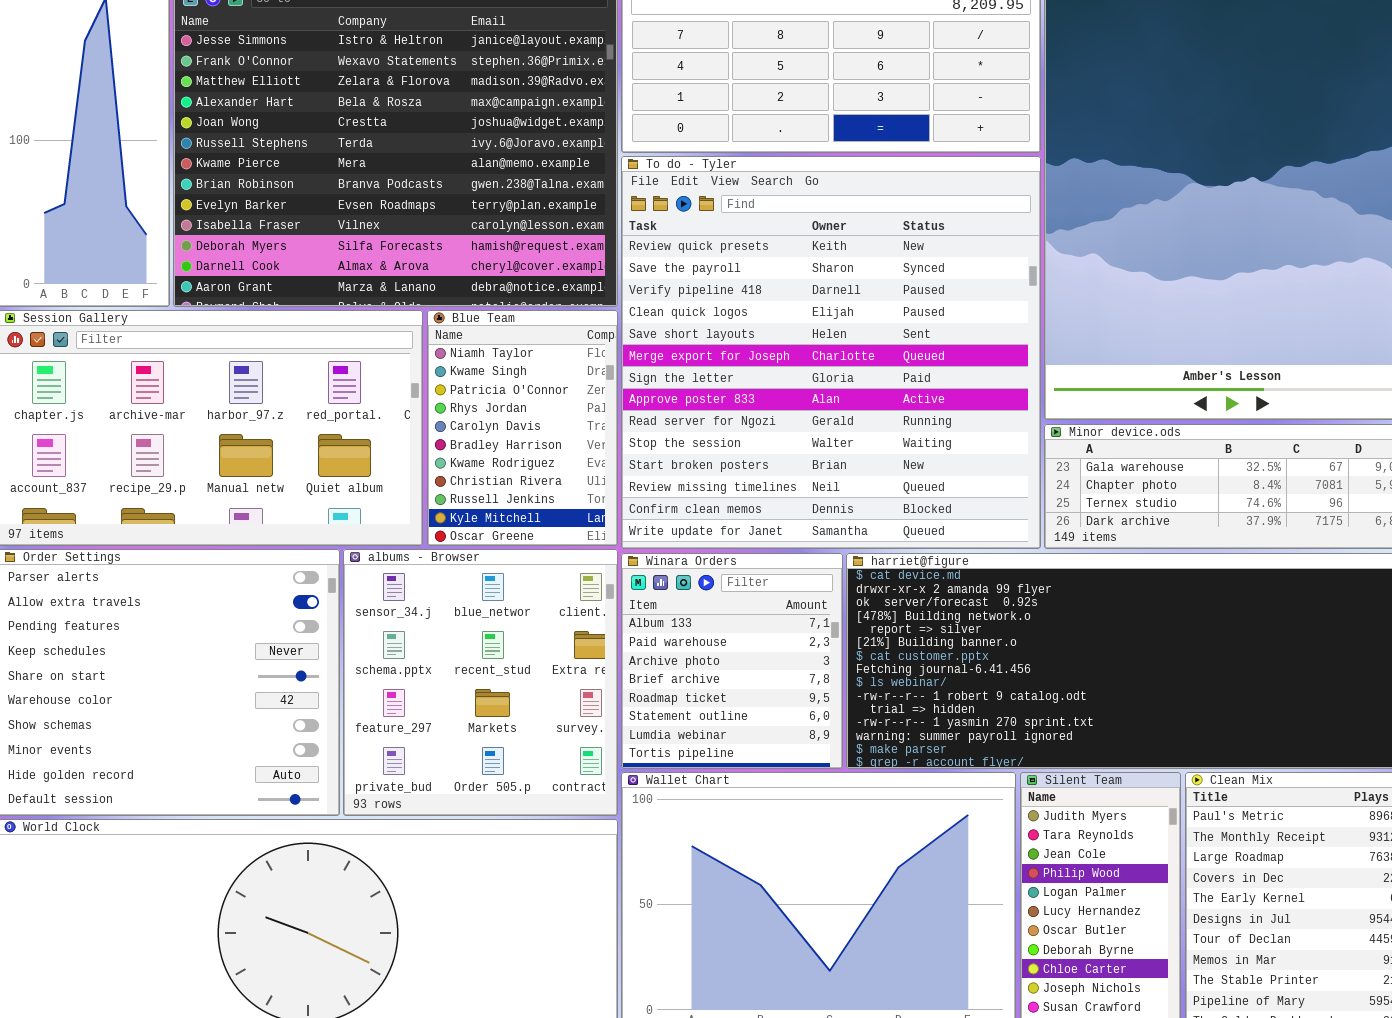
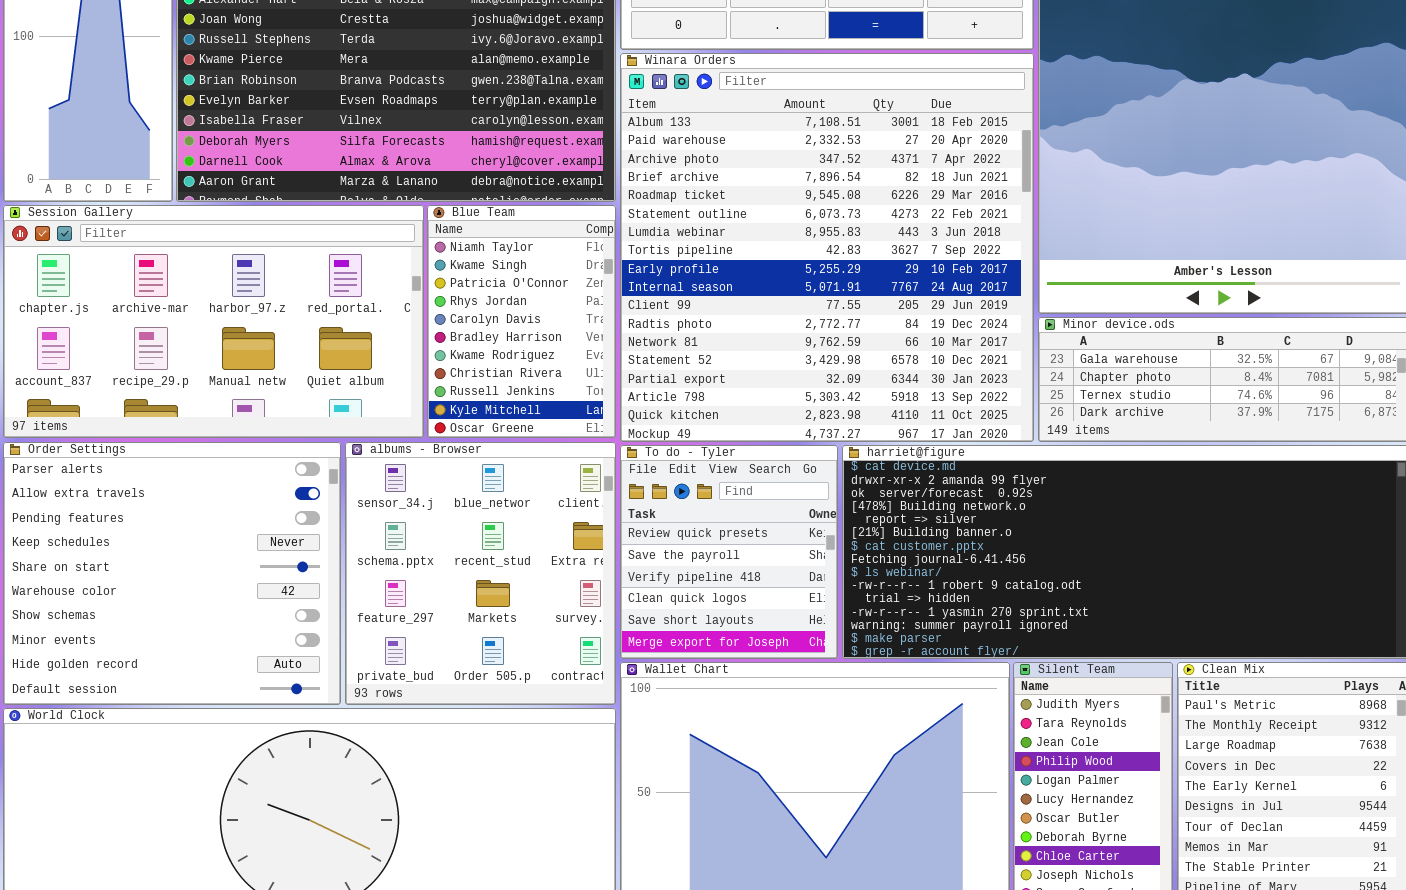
To do - Tyler: [621,156,1041,549] -> [620,445,838,659], moved, resized
Winara Orders: [621,553,843,769] -> [620,53,1034,442], moved, resized

